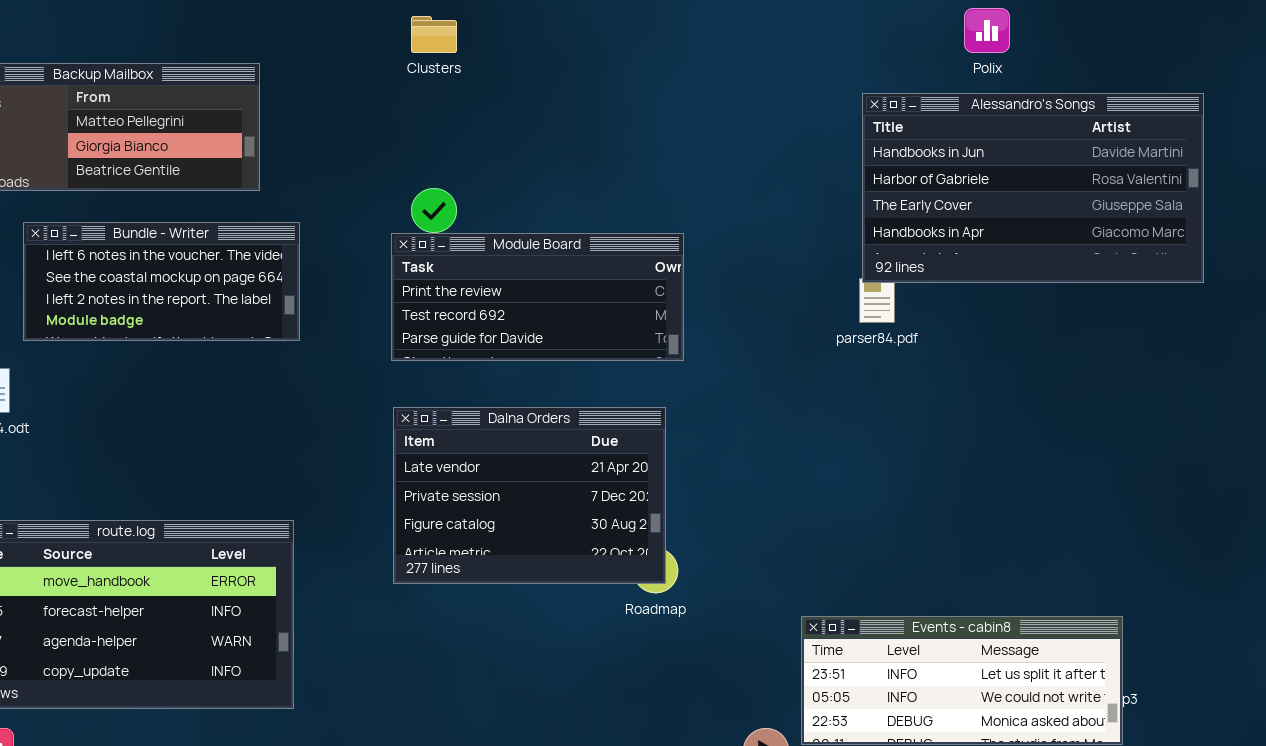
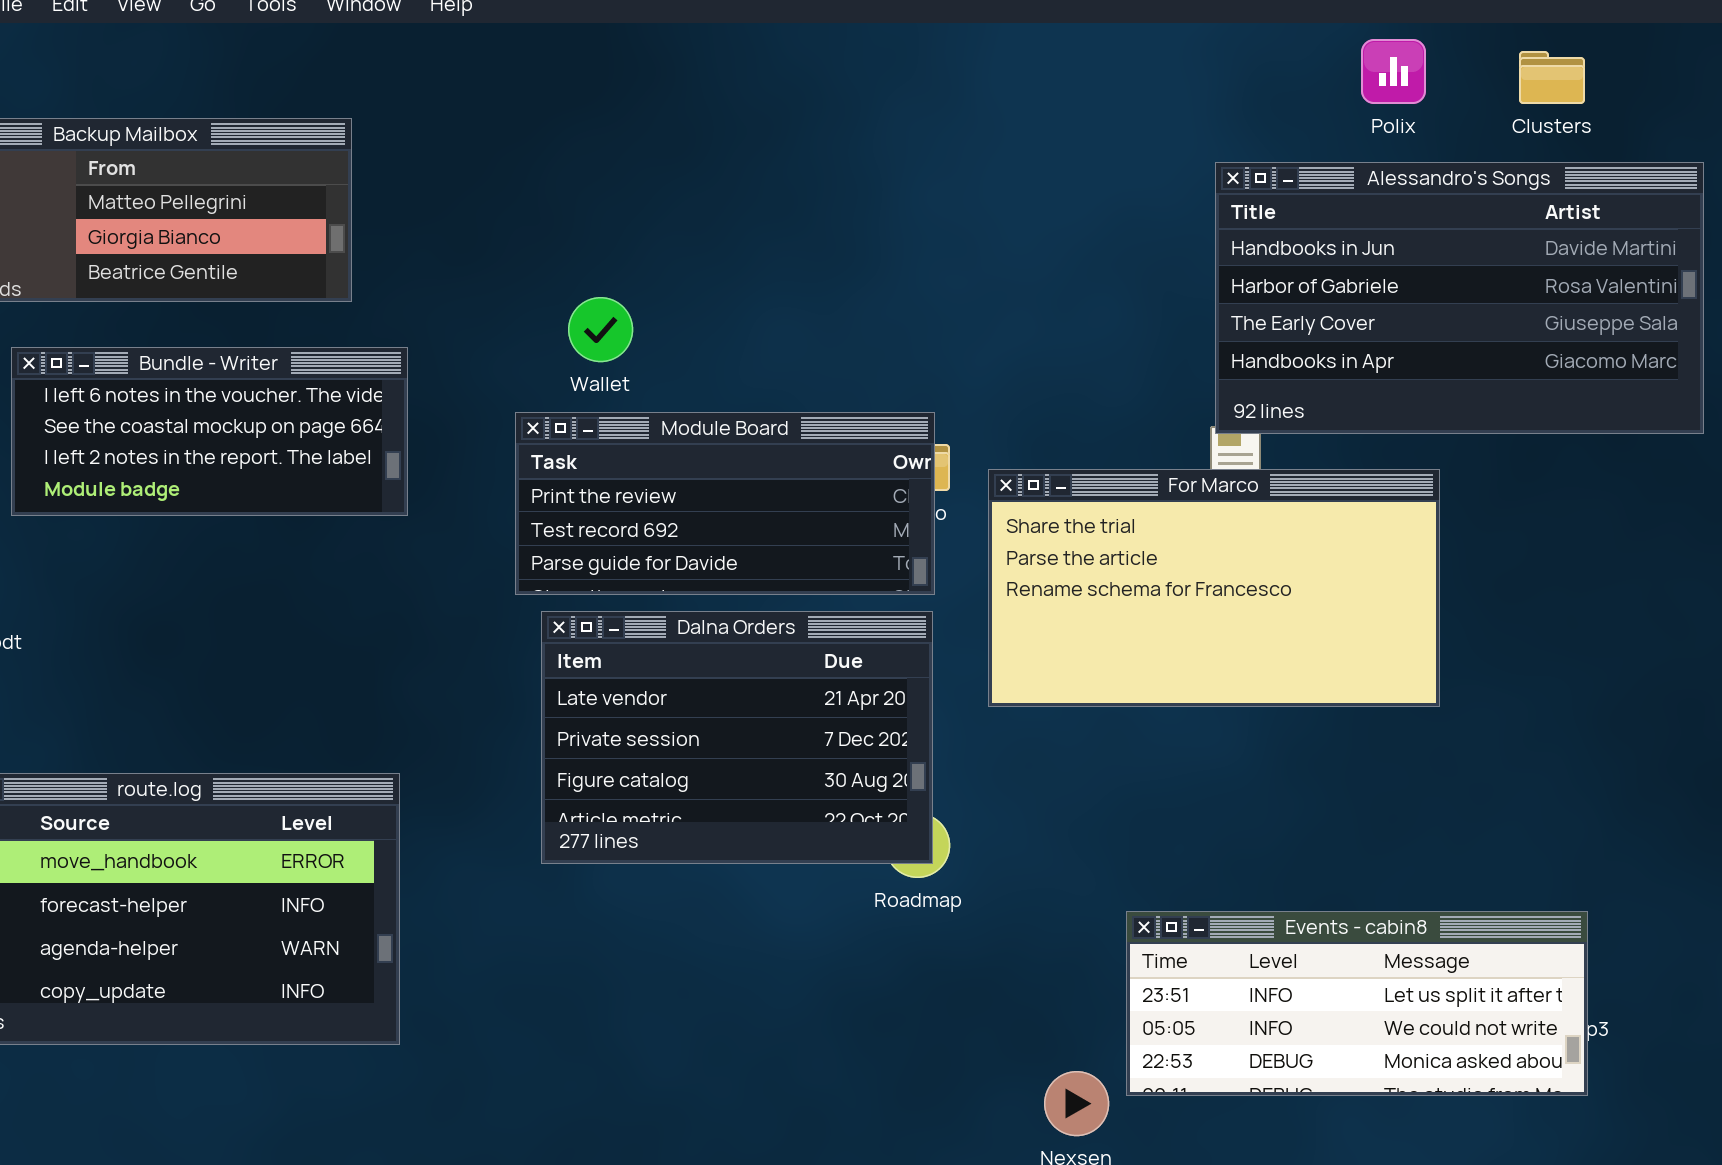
Clusters: [411,16,457,53] -> [1519,51,1585,104], moved
Module Board: [391,233,684,361] -> [515,412,935,595], moved
For Marco: none -> [988,469,1440,707], opened

